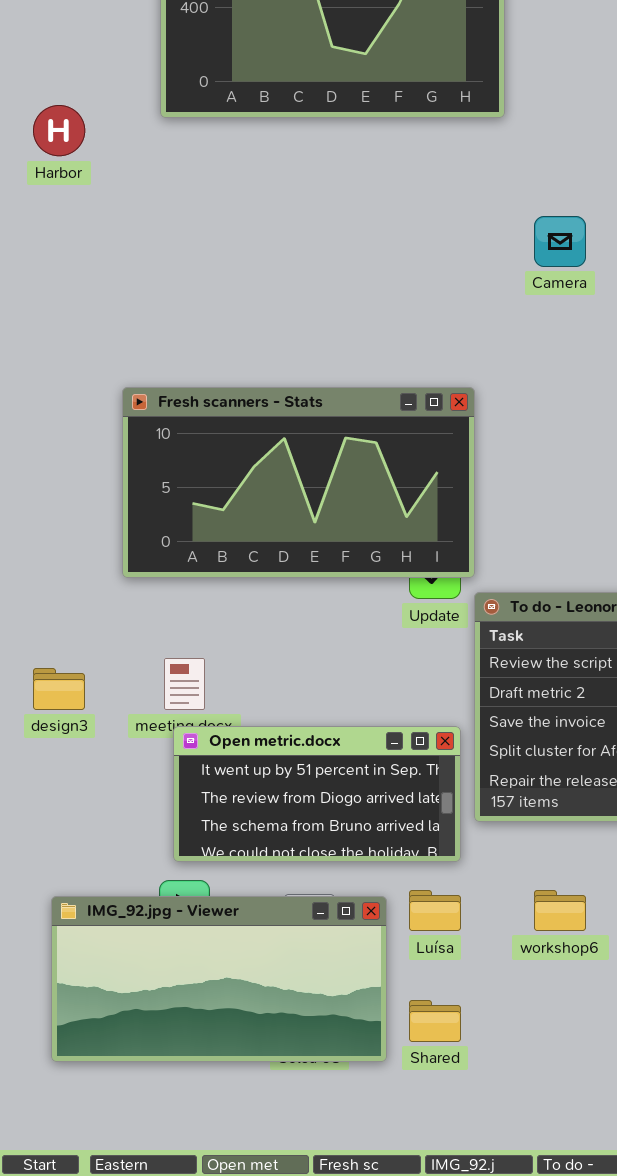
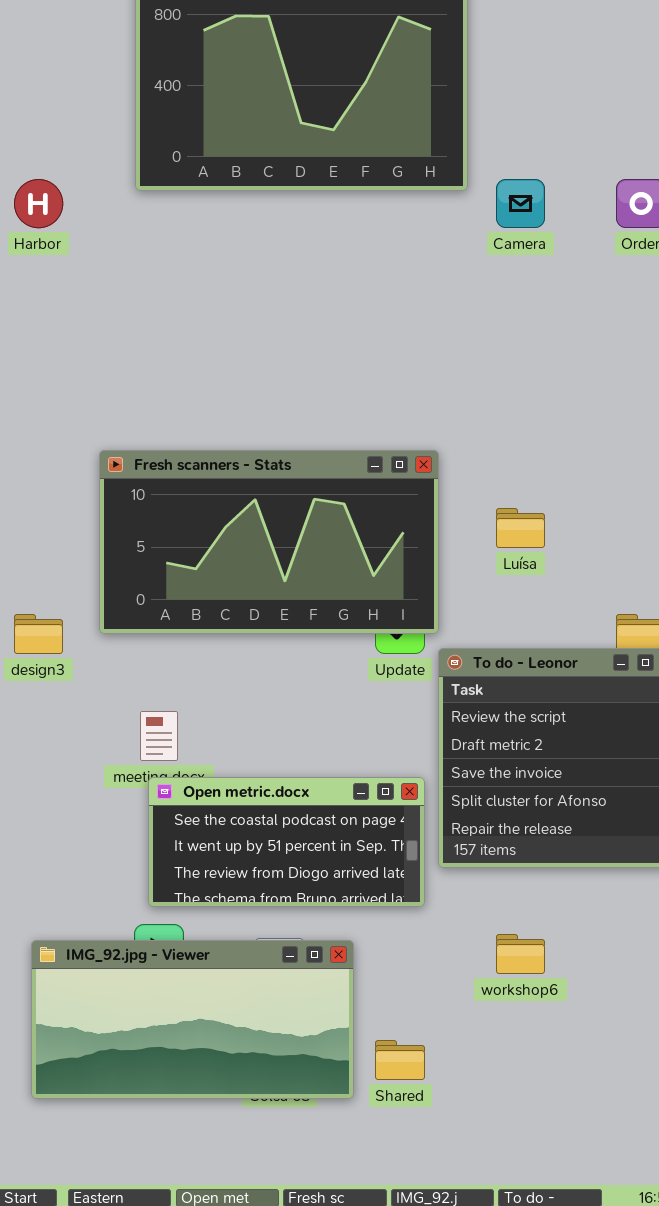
Camera: [534,216,586,267] -> [496,179,545,228], moved
design3: [33,668,85,710] -> [14,614,63,654], moved
Open metric.docx: [173,726,461,862] -> [148,777,425,907], scrolled up 1 row
Luísa: [409,890,461,931] -> [496,508,545,548], moved

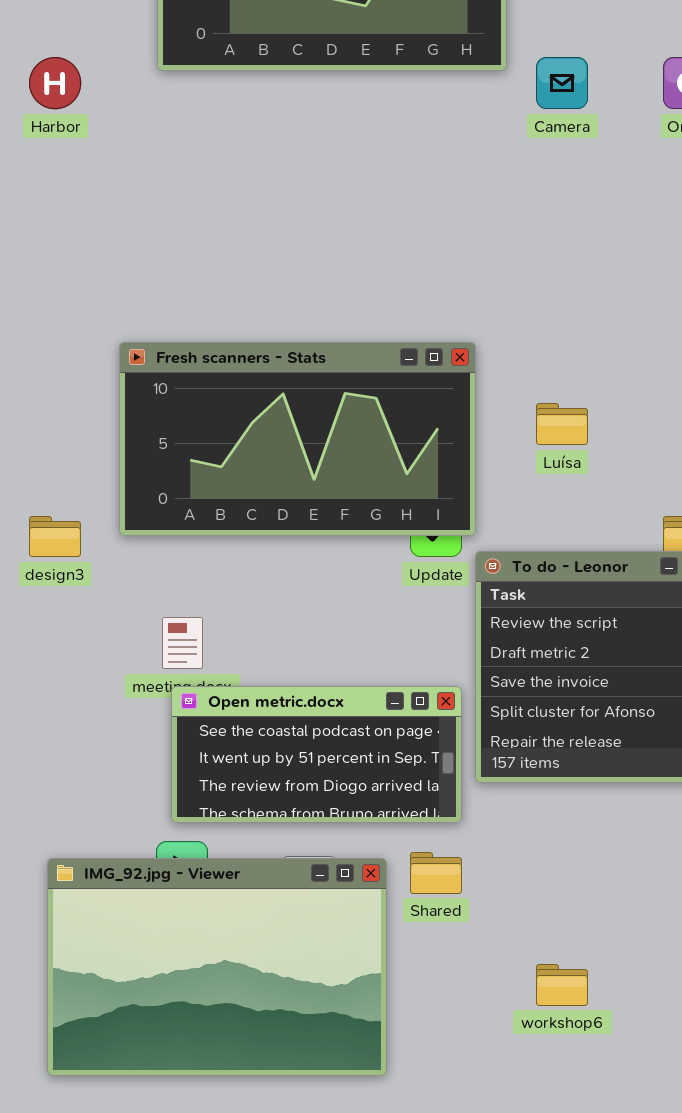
workshop6: [496,934,545,974] -> [536,964,588,1006], moved
IMG_92.jpg - Viewer: [31,940,354,1099] -> [47,858,387,1076], resized
Shared: [375,1040,425,1080] -> [410,852,462,894], moved

